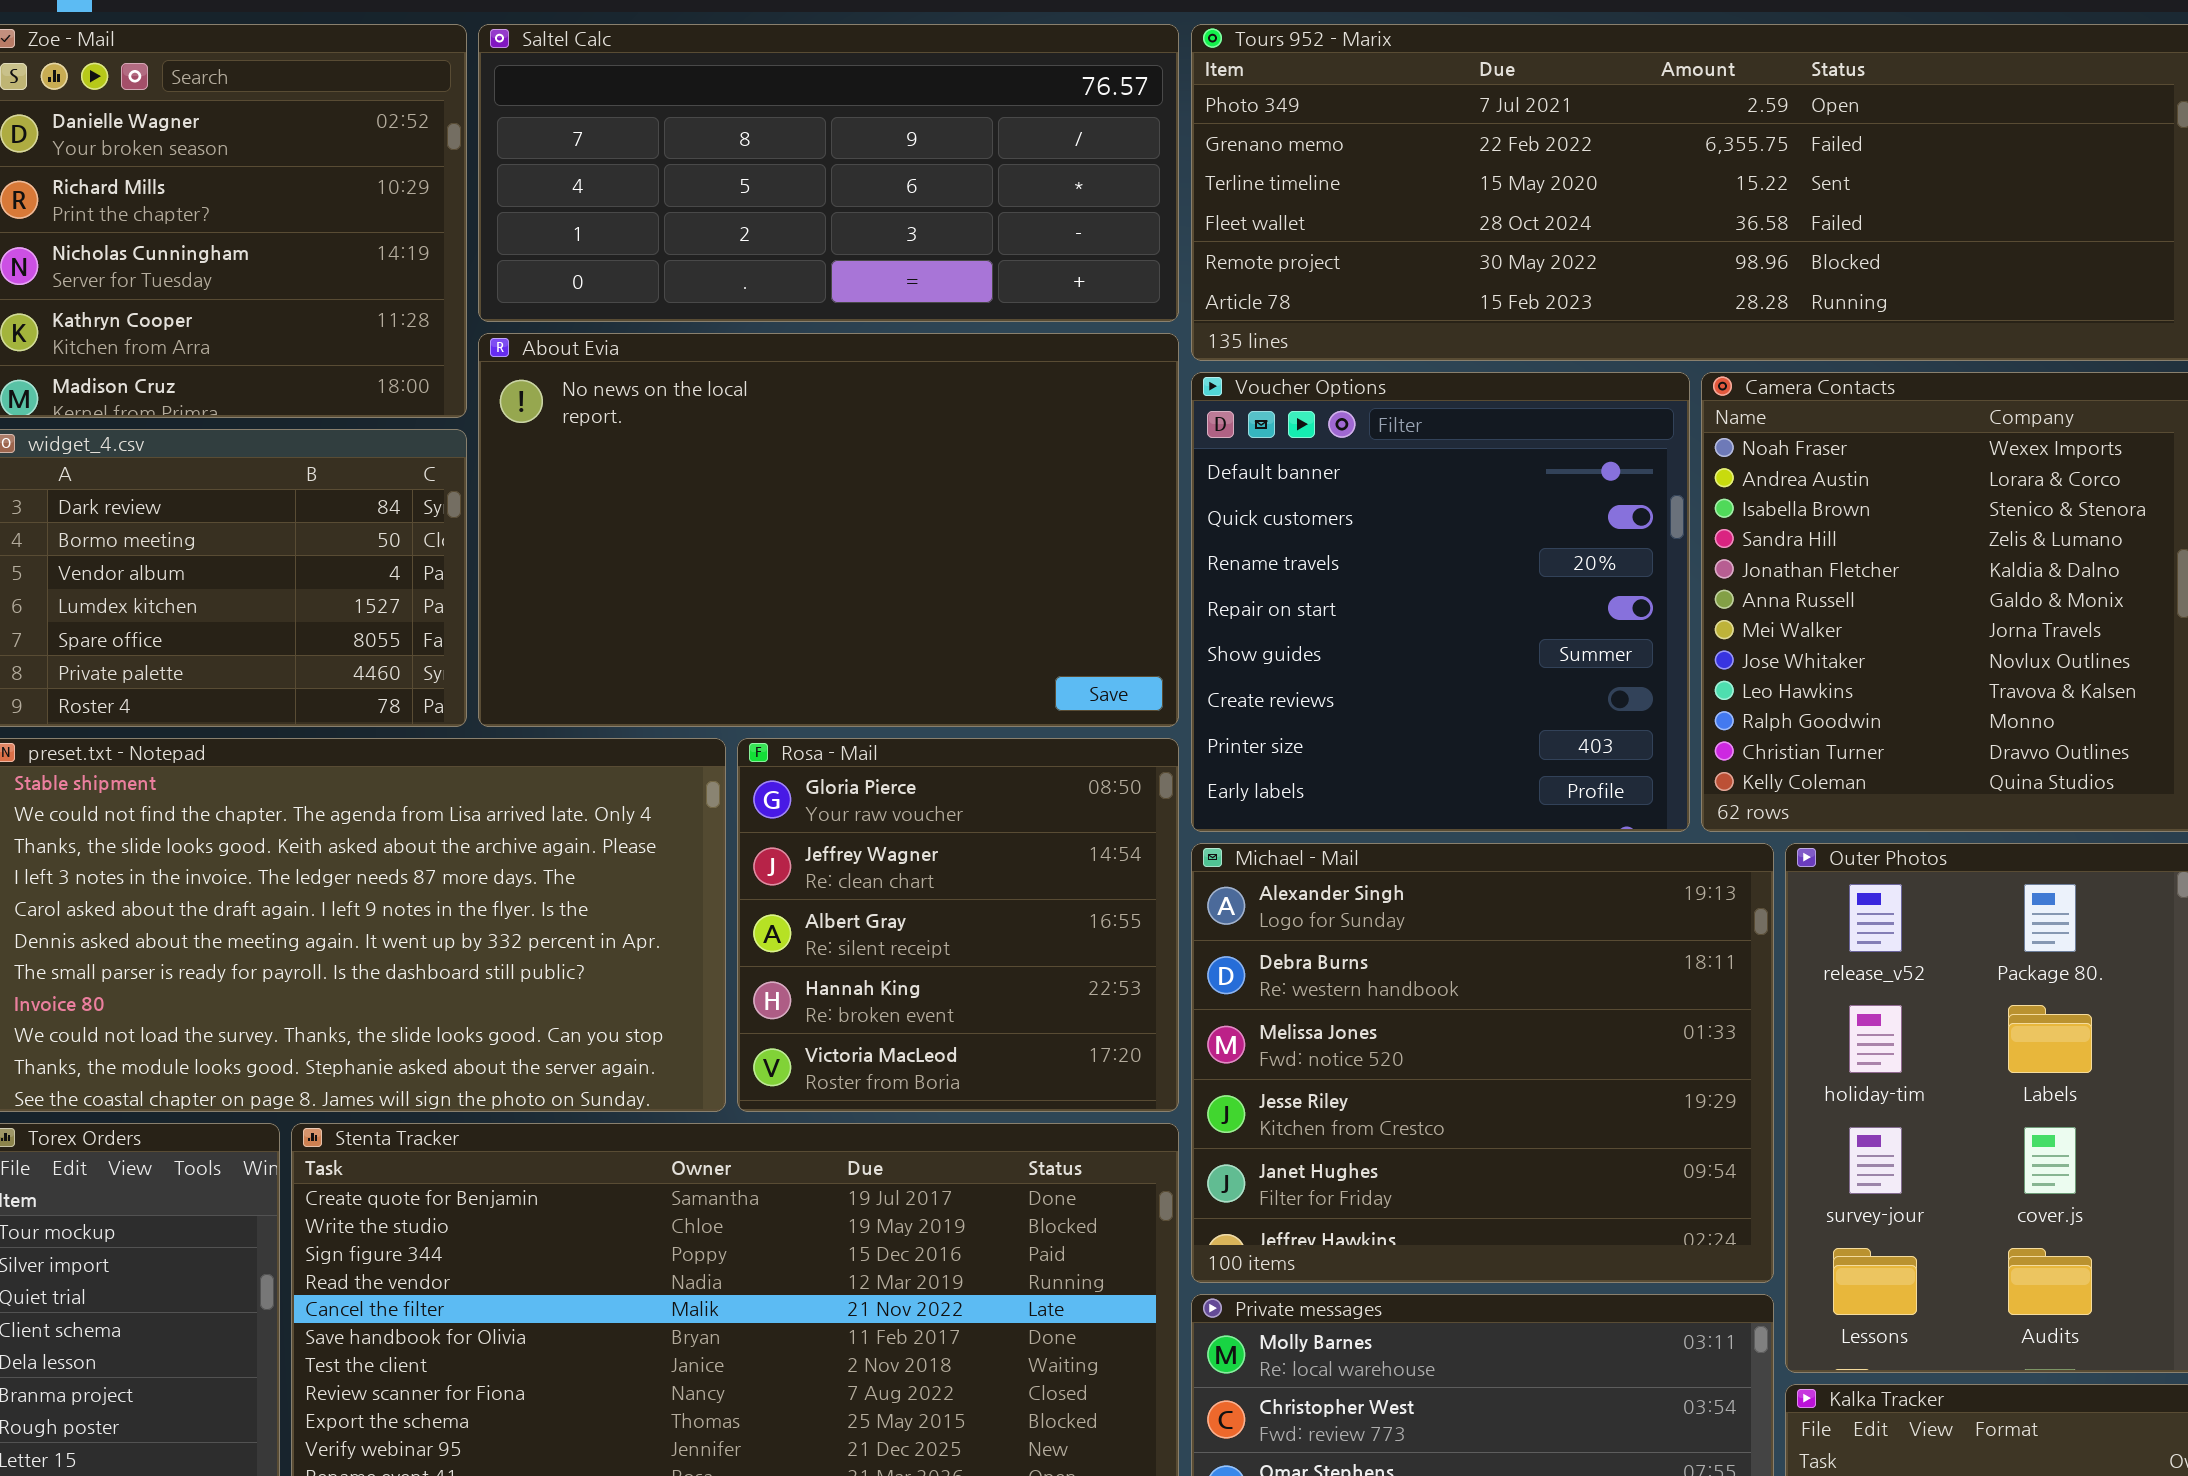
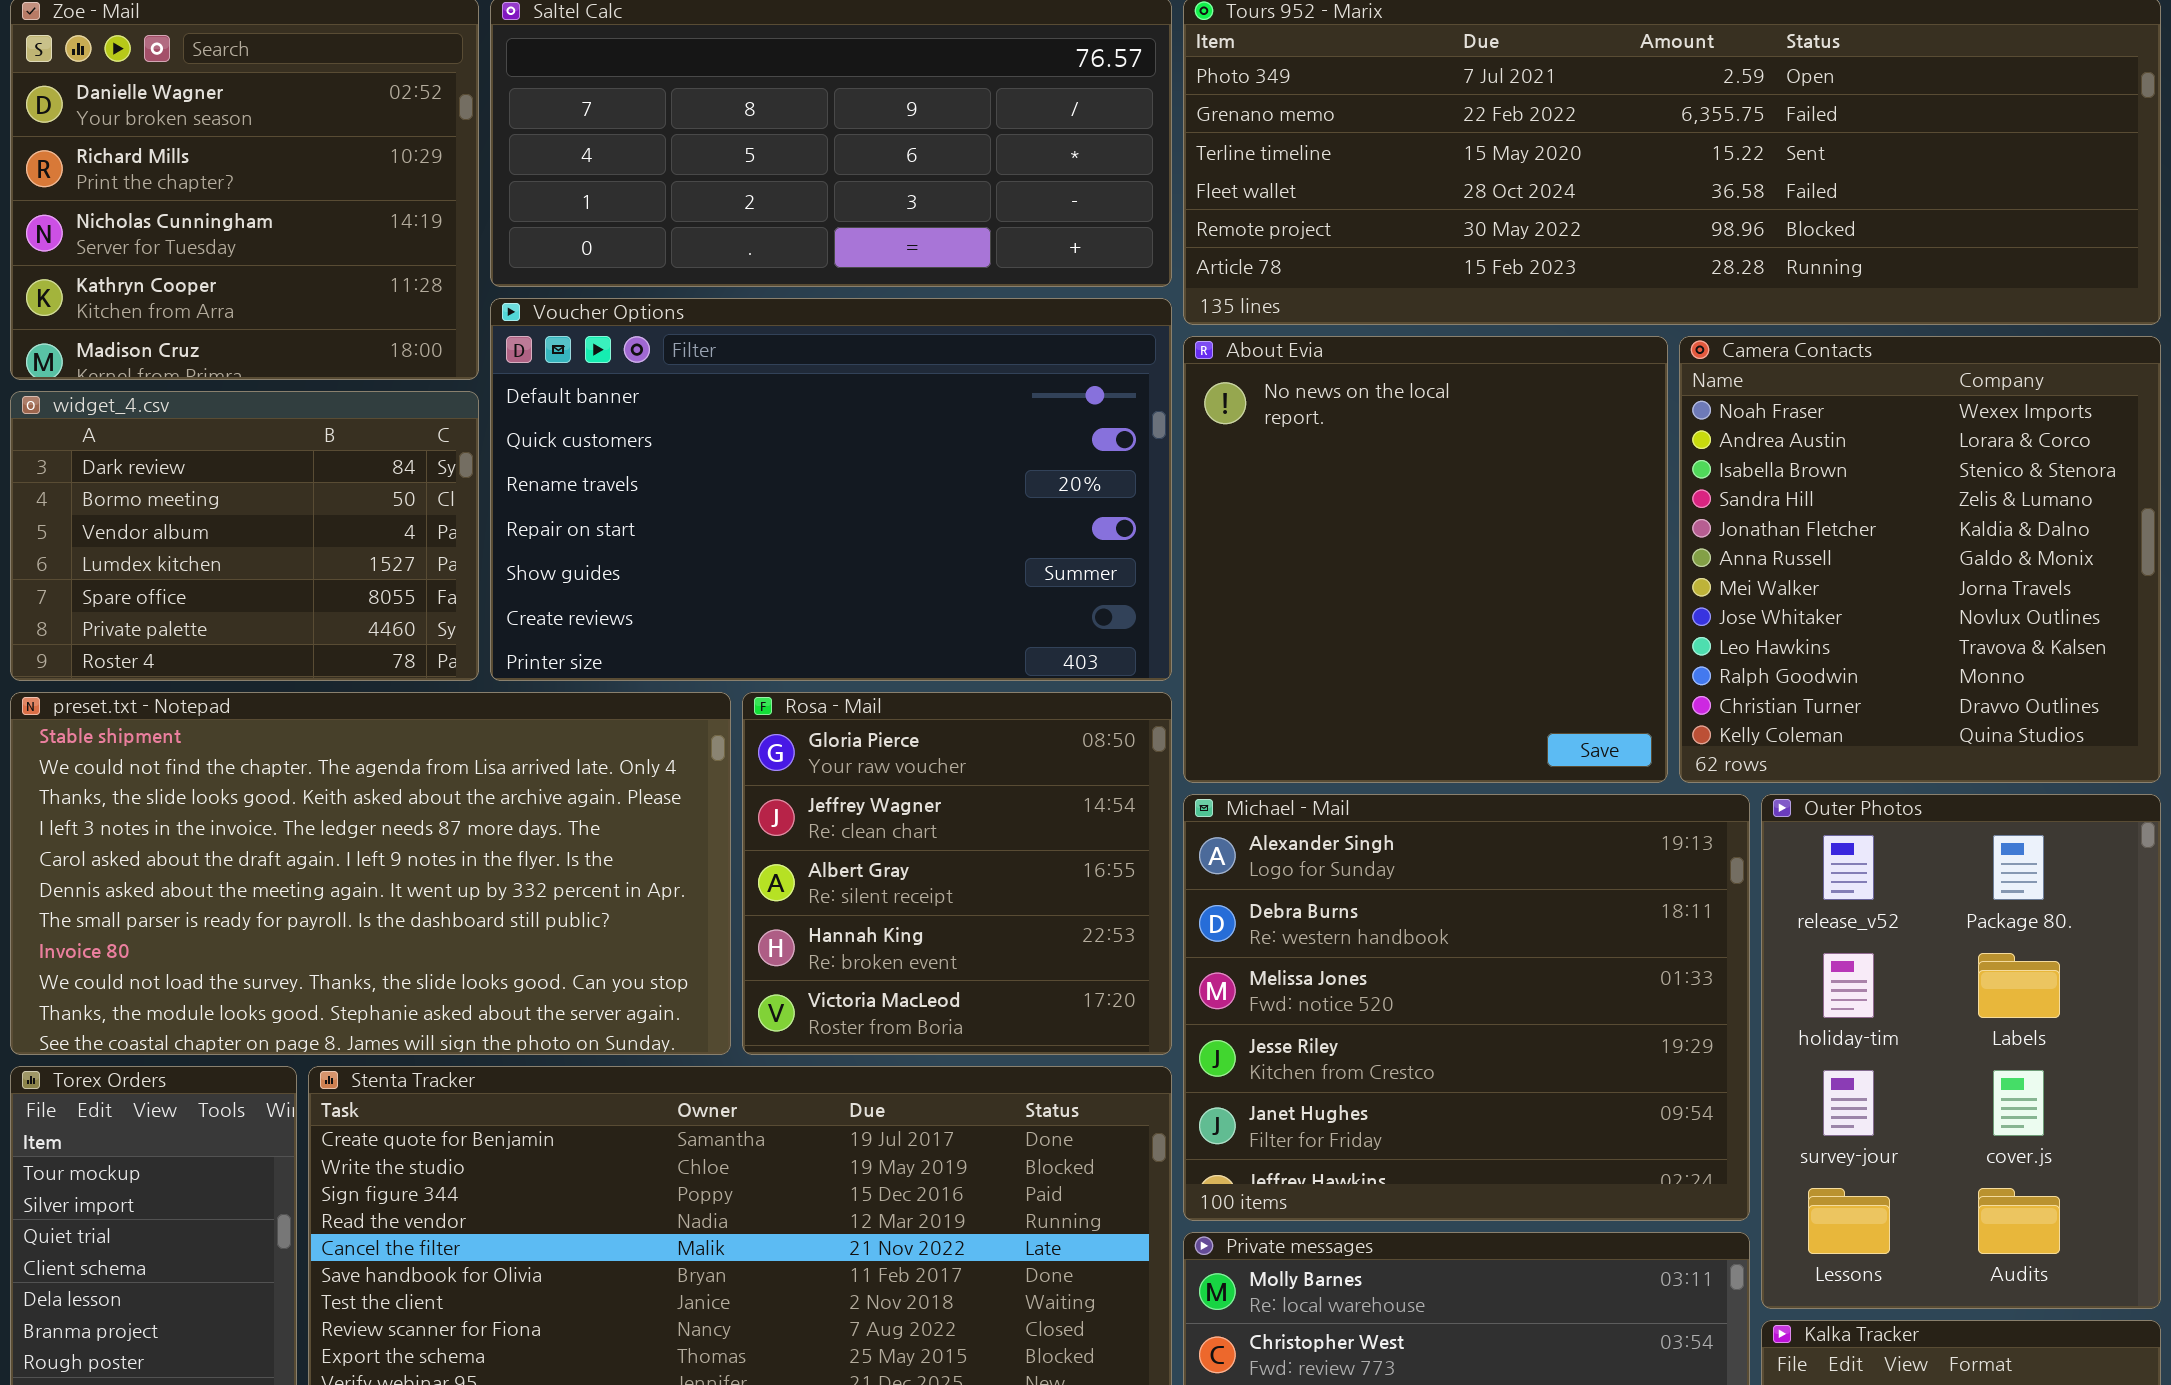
About Evia: [478,333,1179,727] -> [1183,336,1668,783], moved, resized
Voucher Options: [1191,372,1690,832] -> [490,298,1172,681], moved, resized

